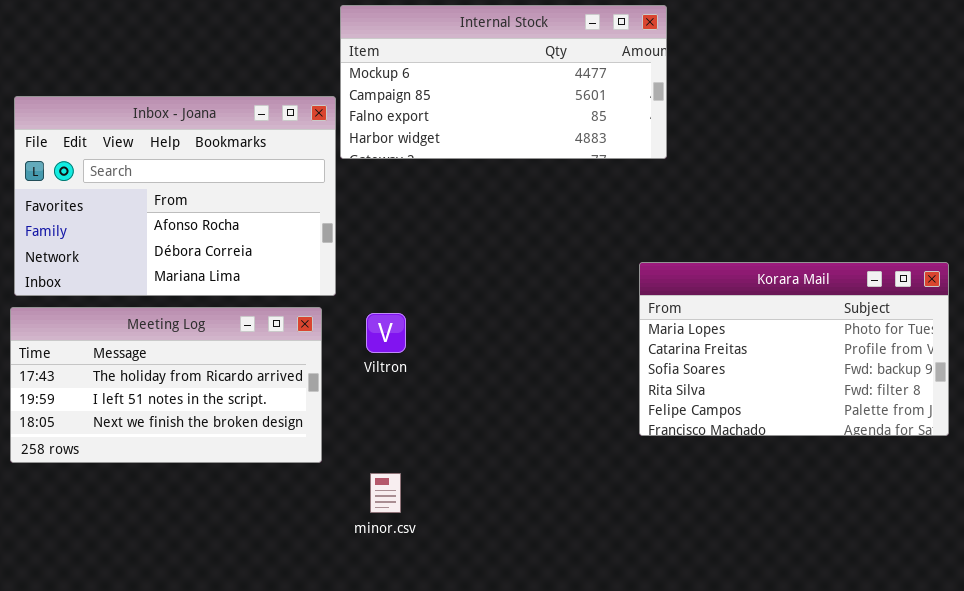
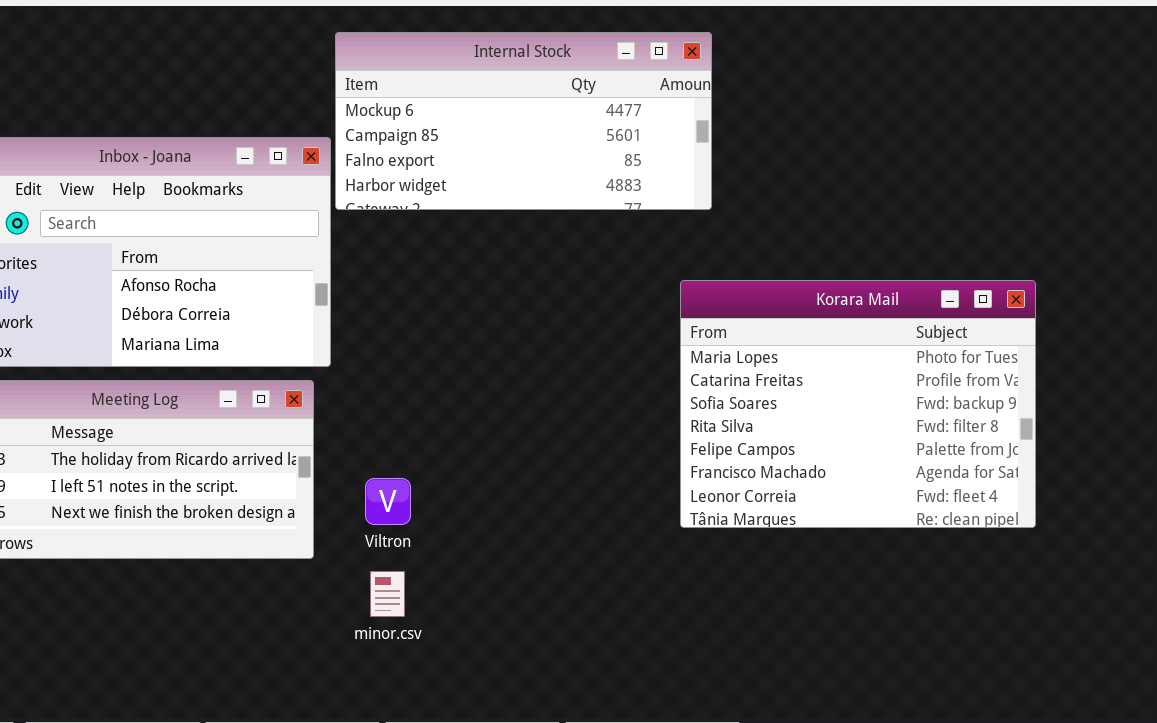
Korara Mail: [639,262,949,436] -> [680,280,1036,528], resized
Viltron: [366,313,406,353] -> [365,478,411,525], moved

